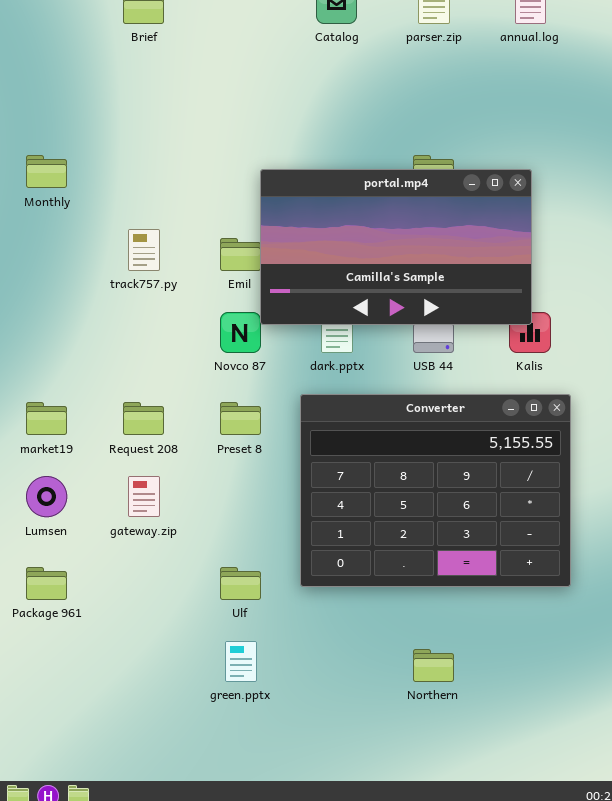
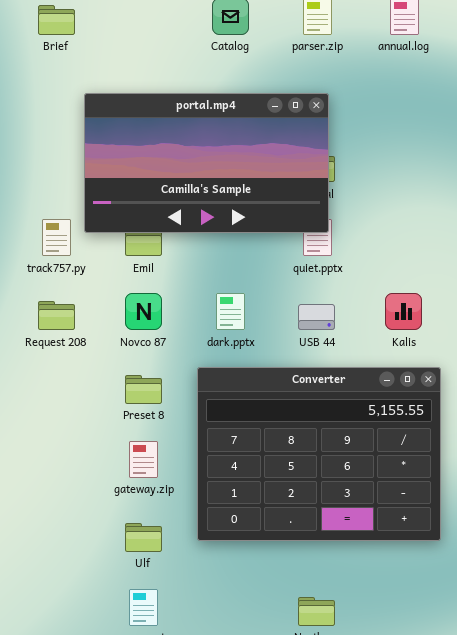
portal.mp4: [260,169,532,325] -> [84,93,329,233], moved
Request 208: [123,402,164,435] -> [38,301,75,330], moved
gateway.zip: [128,476,160,517] -> [129,441,158,478], moved

